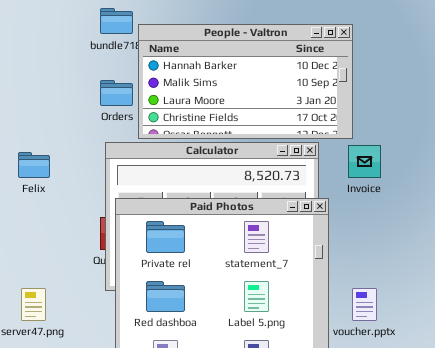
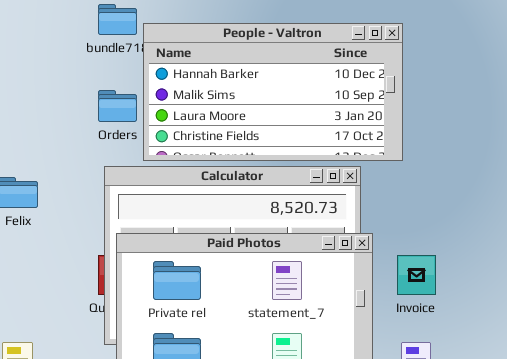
Invoice: [348,145,381,178] -> [397,255,436,295], moved

